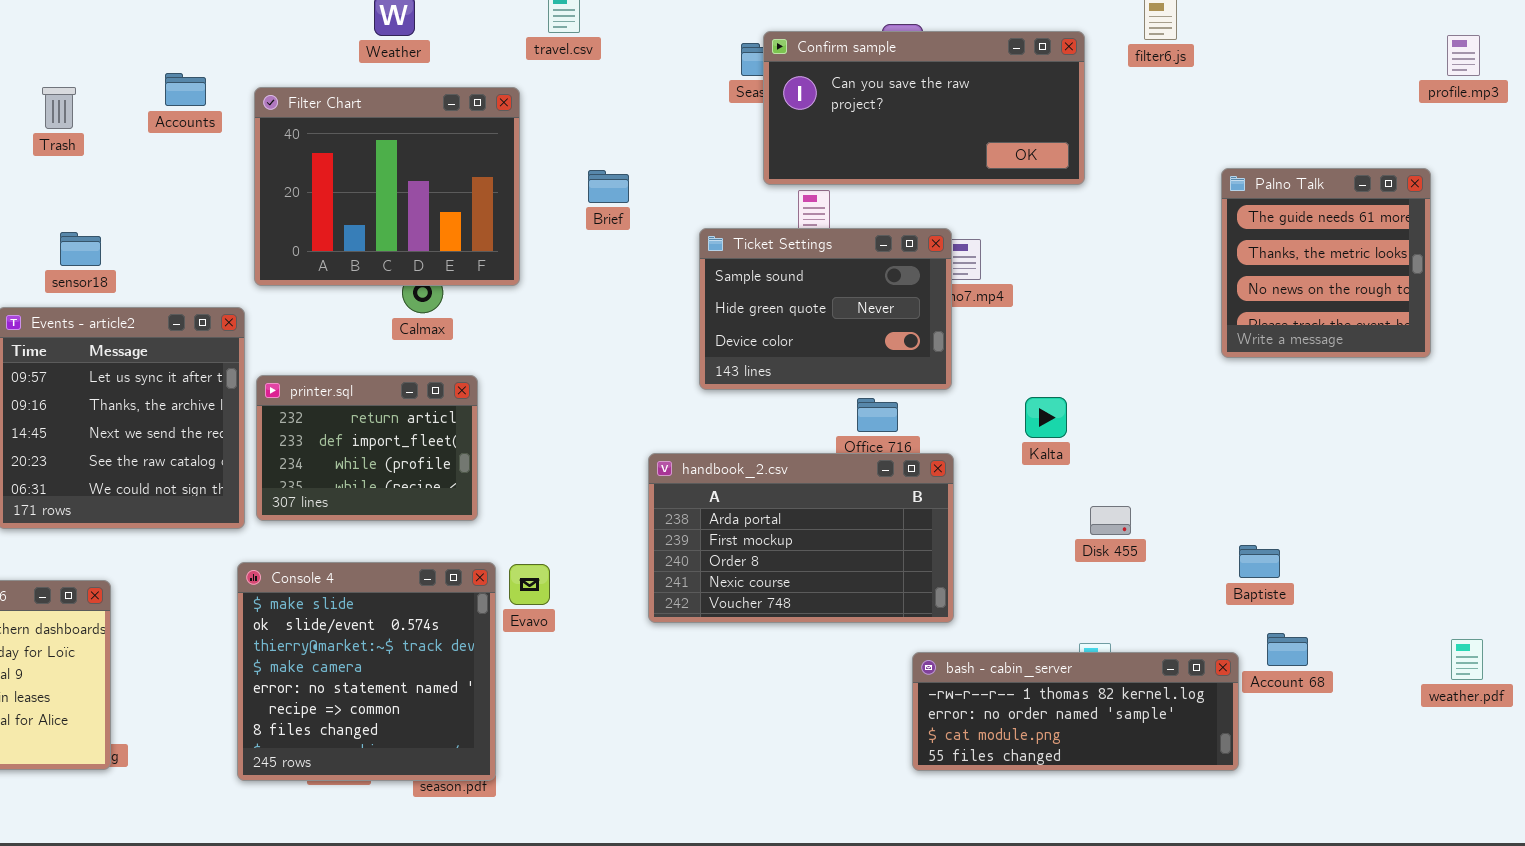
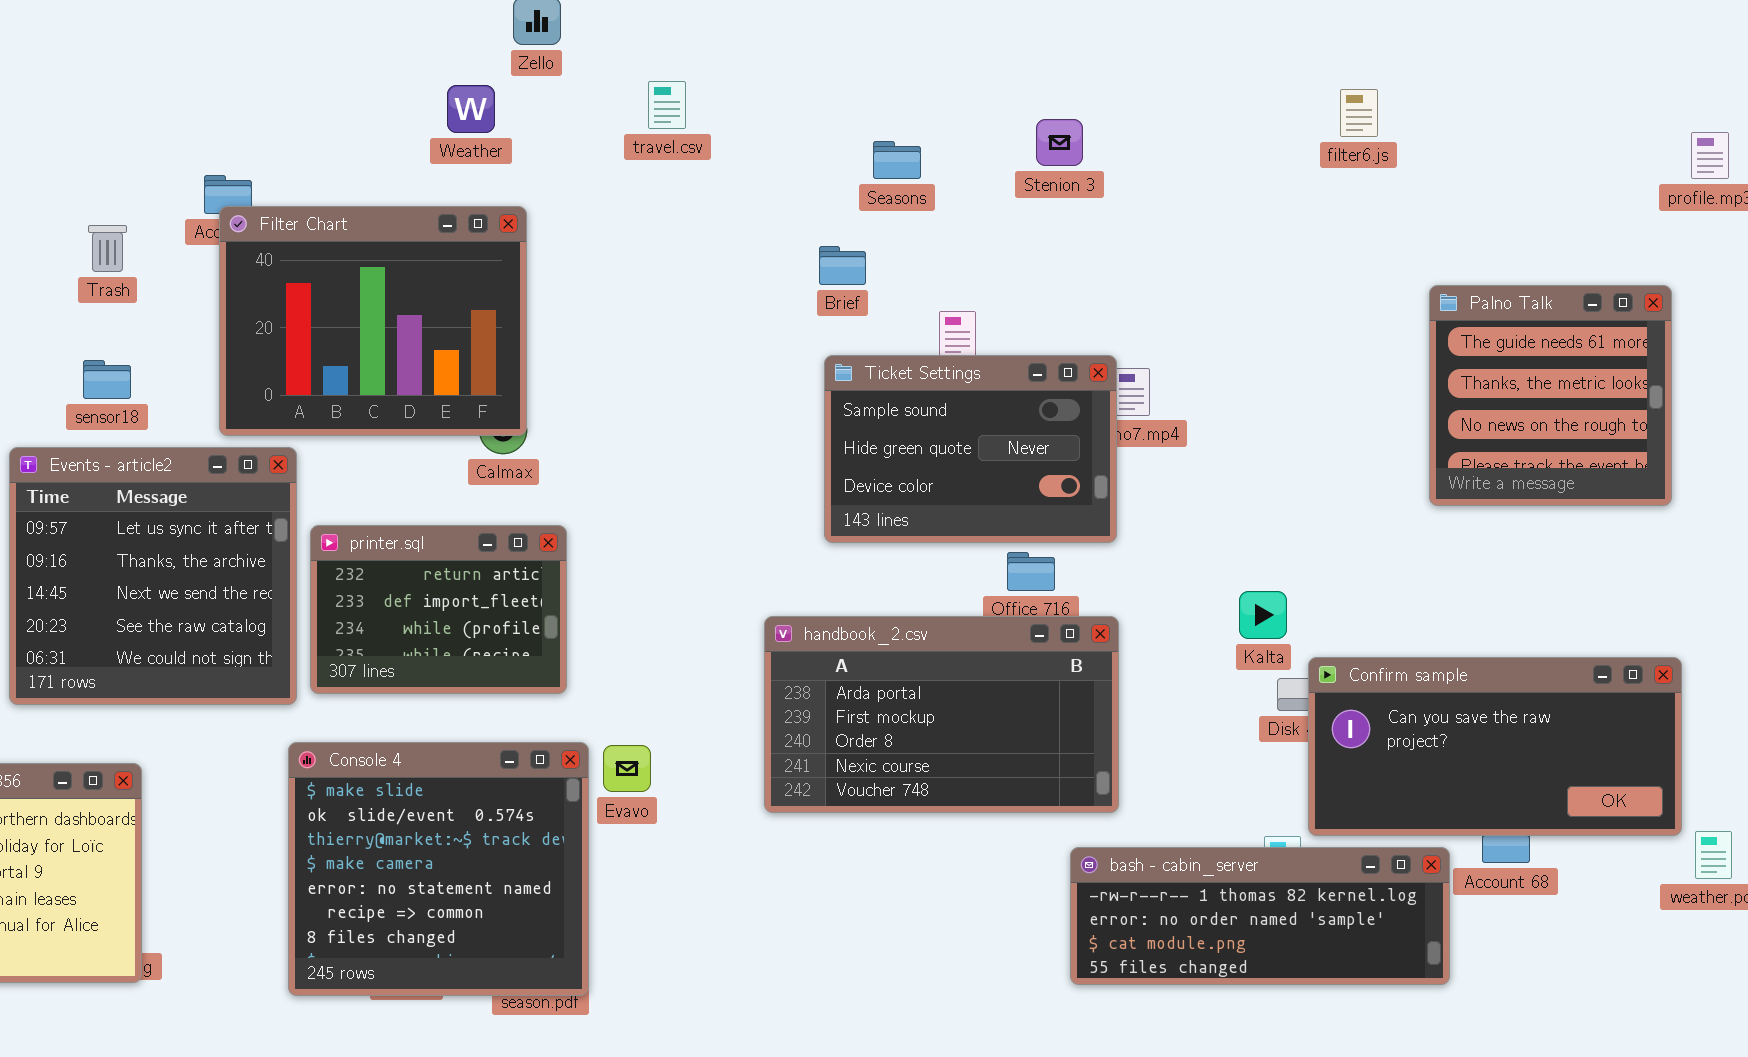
Confirm sample: [763,31,1085,185] -> [1308,657,1682,836], moved
Trash: [42,87,76,129] -> [88,225,127,272], moved
Filter Chart: [254,87,520,286] -> [219,206,527,436], moved
Brief: [588,170,629,203] -> [819,246,866,285], moved
Kalta: [1025,397,1067,438] -> [1239,591,1287,639], moved

